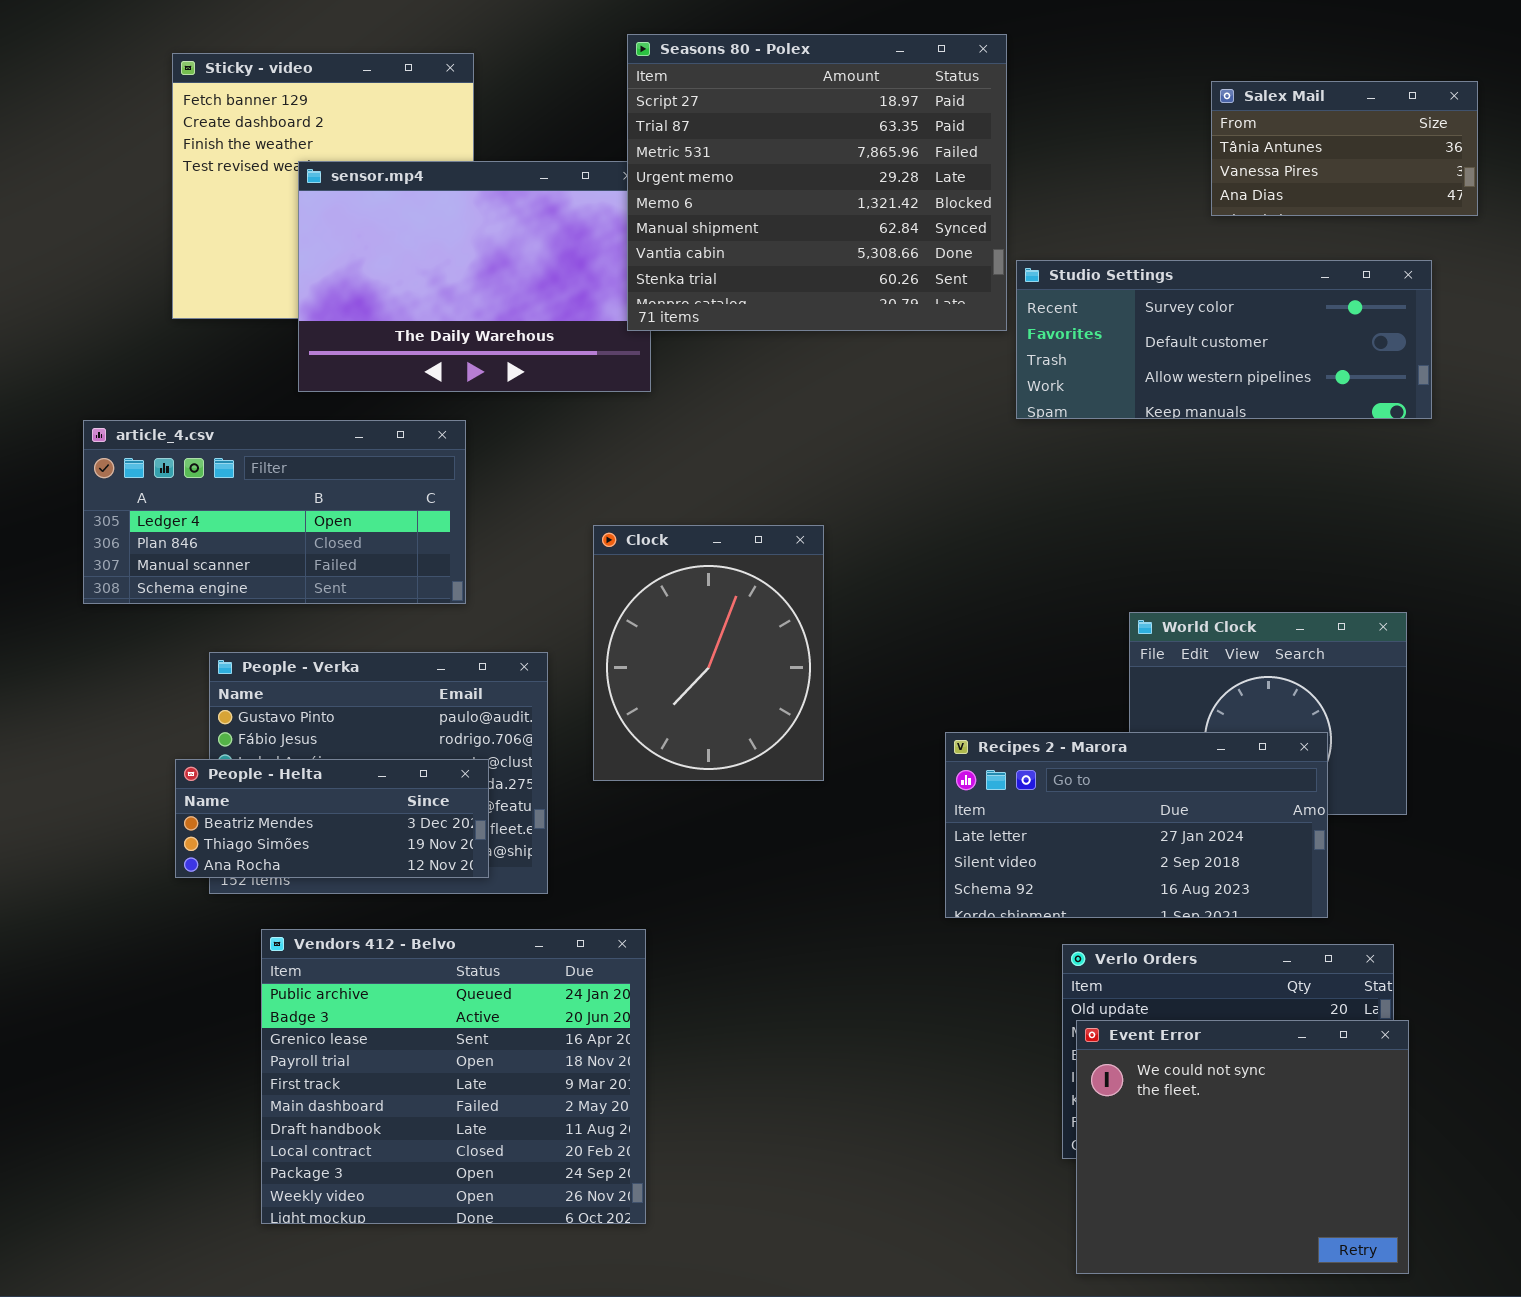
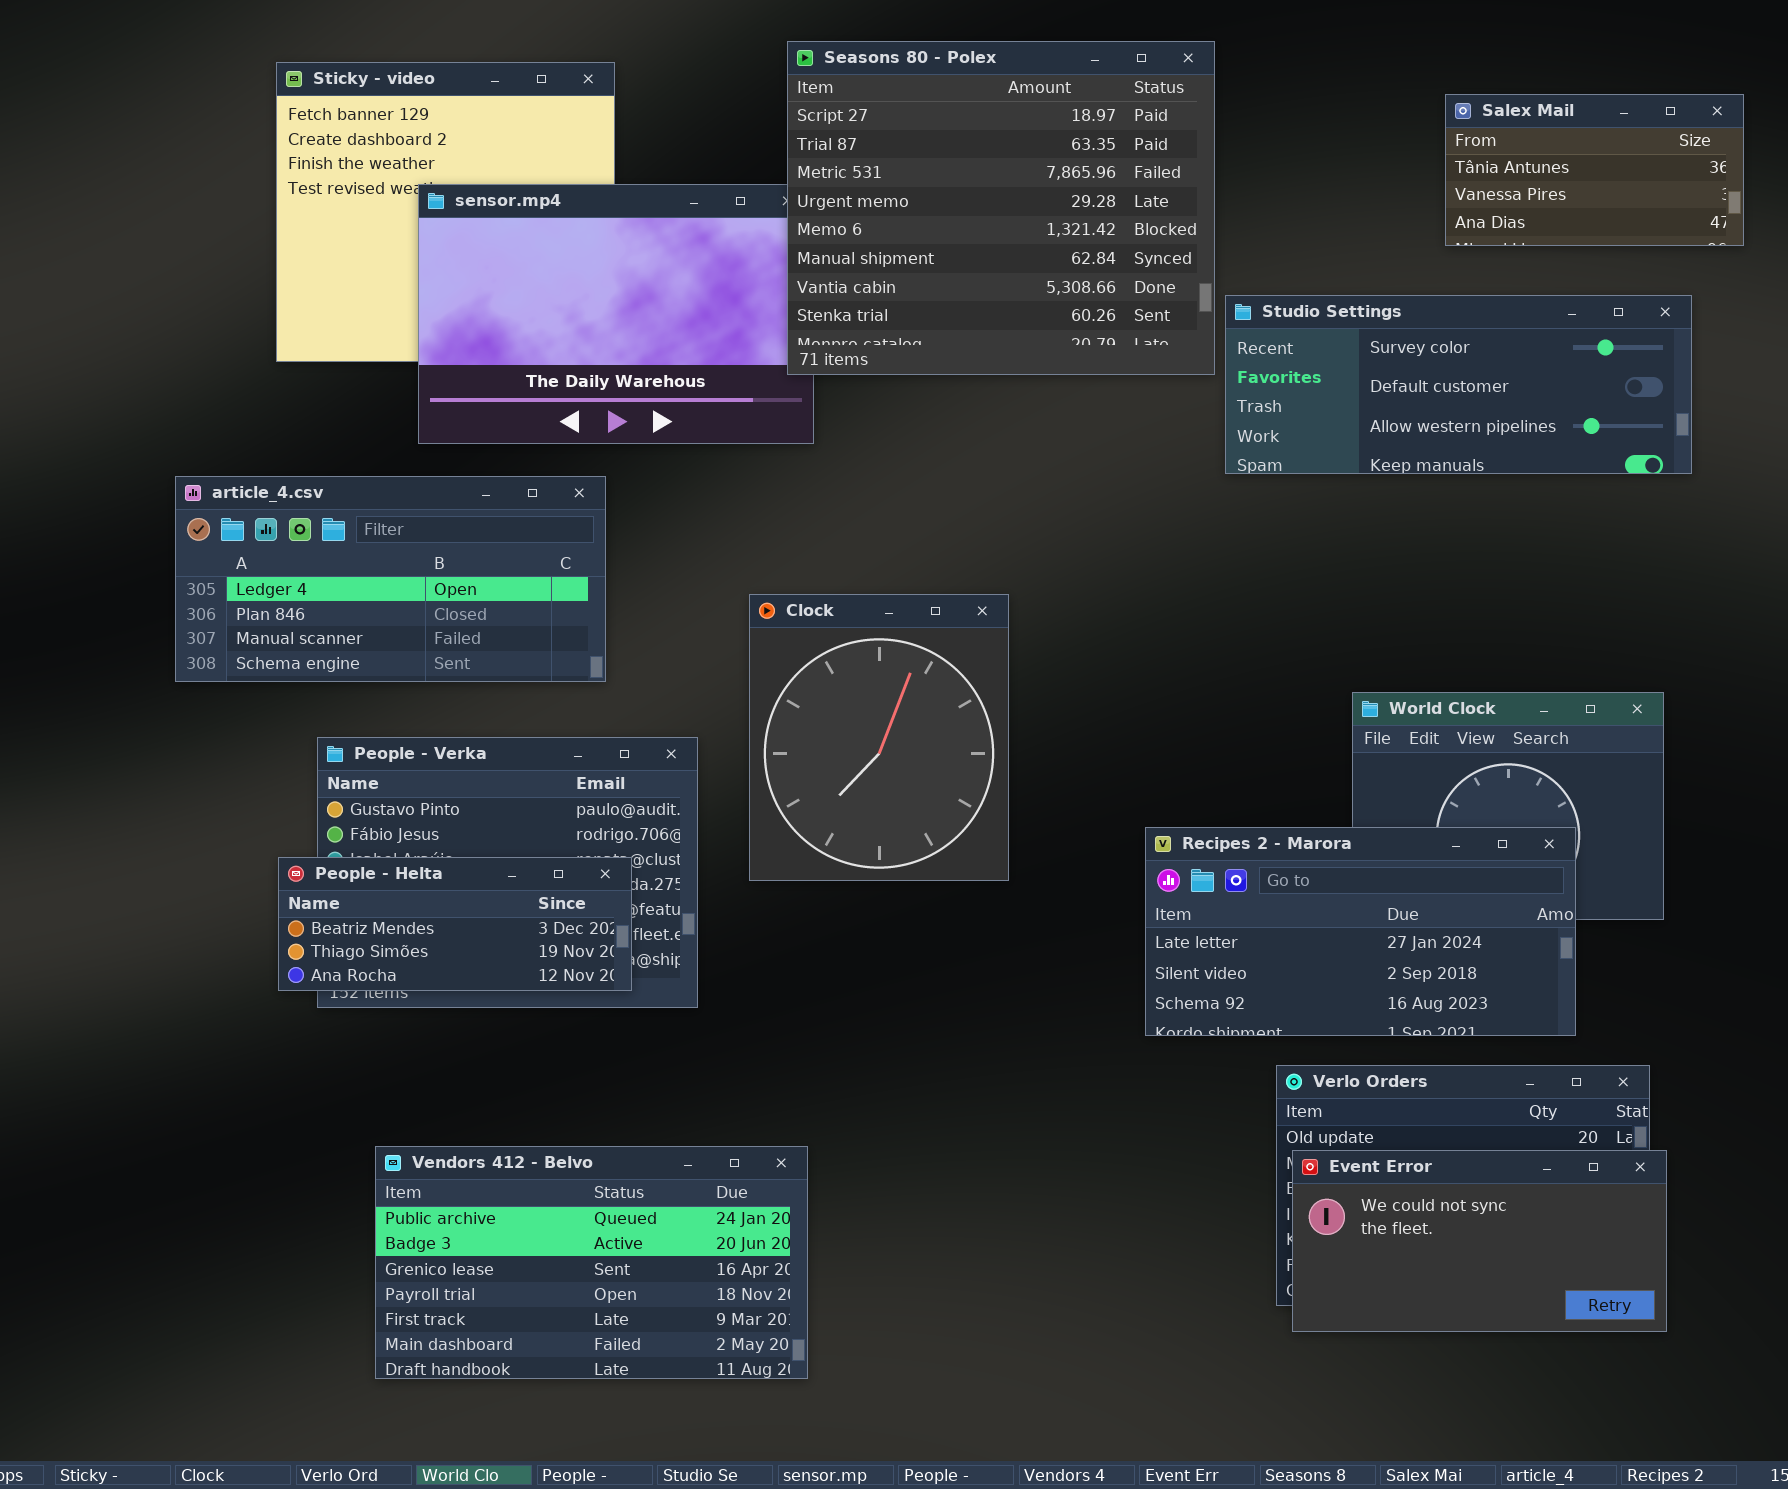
Vendors 412 - Belvo: [261,929,646,1224] -> [375,1146,808,1379], resized
Event Error: [1076,1020,1409,1274] -> [1292,1150,1667,1332], resized

